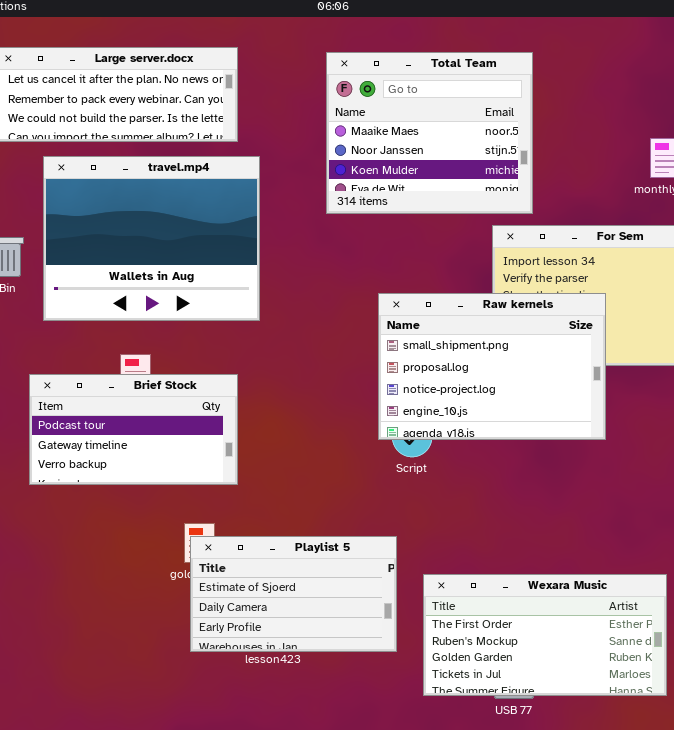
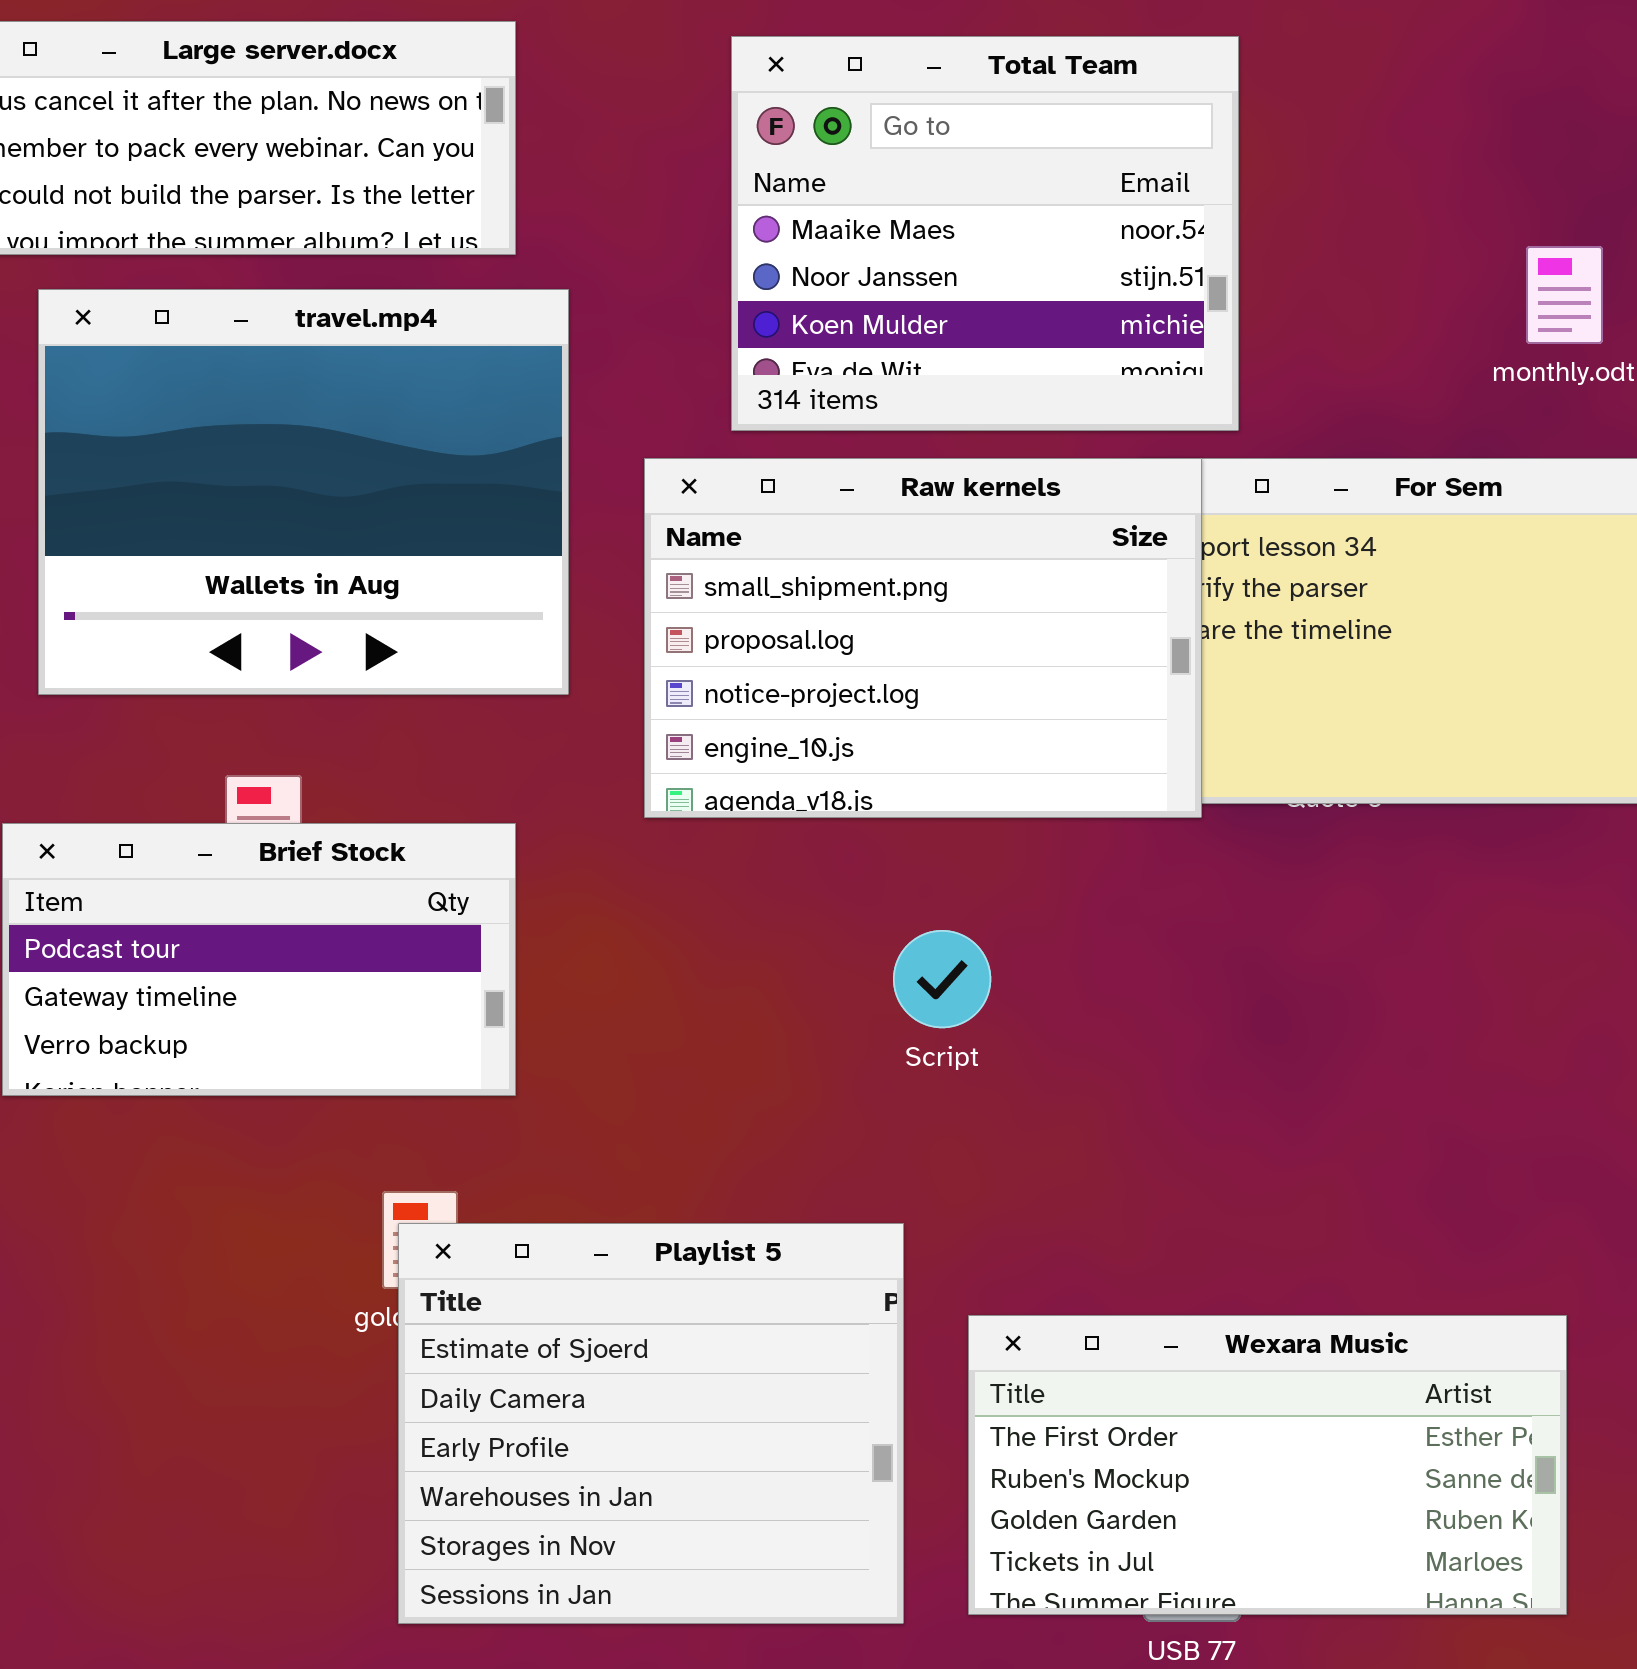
Raw kernels: [378,293,606,440] -> [644,458,1202,818], moved
Playlist 5: [190,536,397,652] -> [398,1223,904,1624], resized

